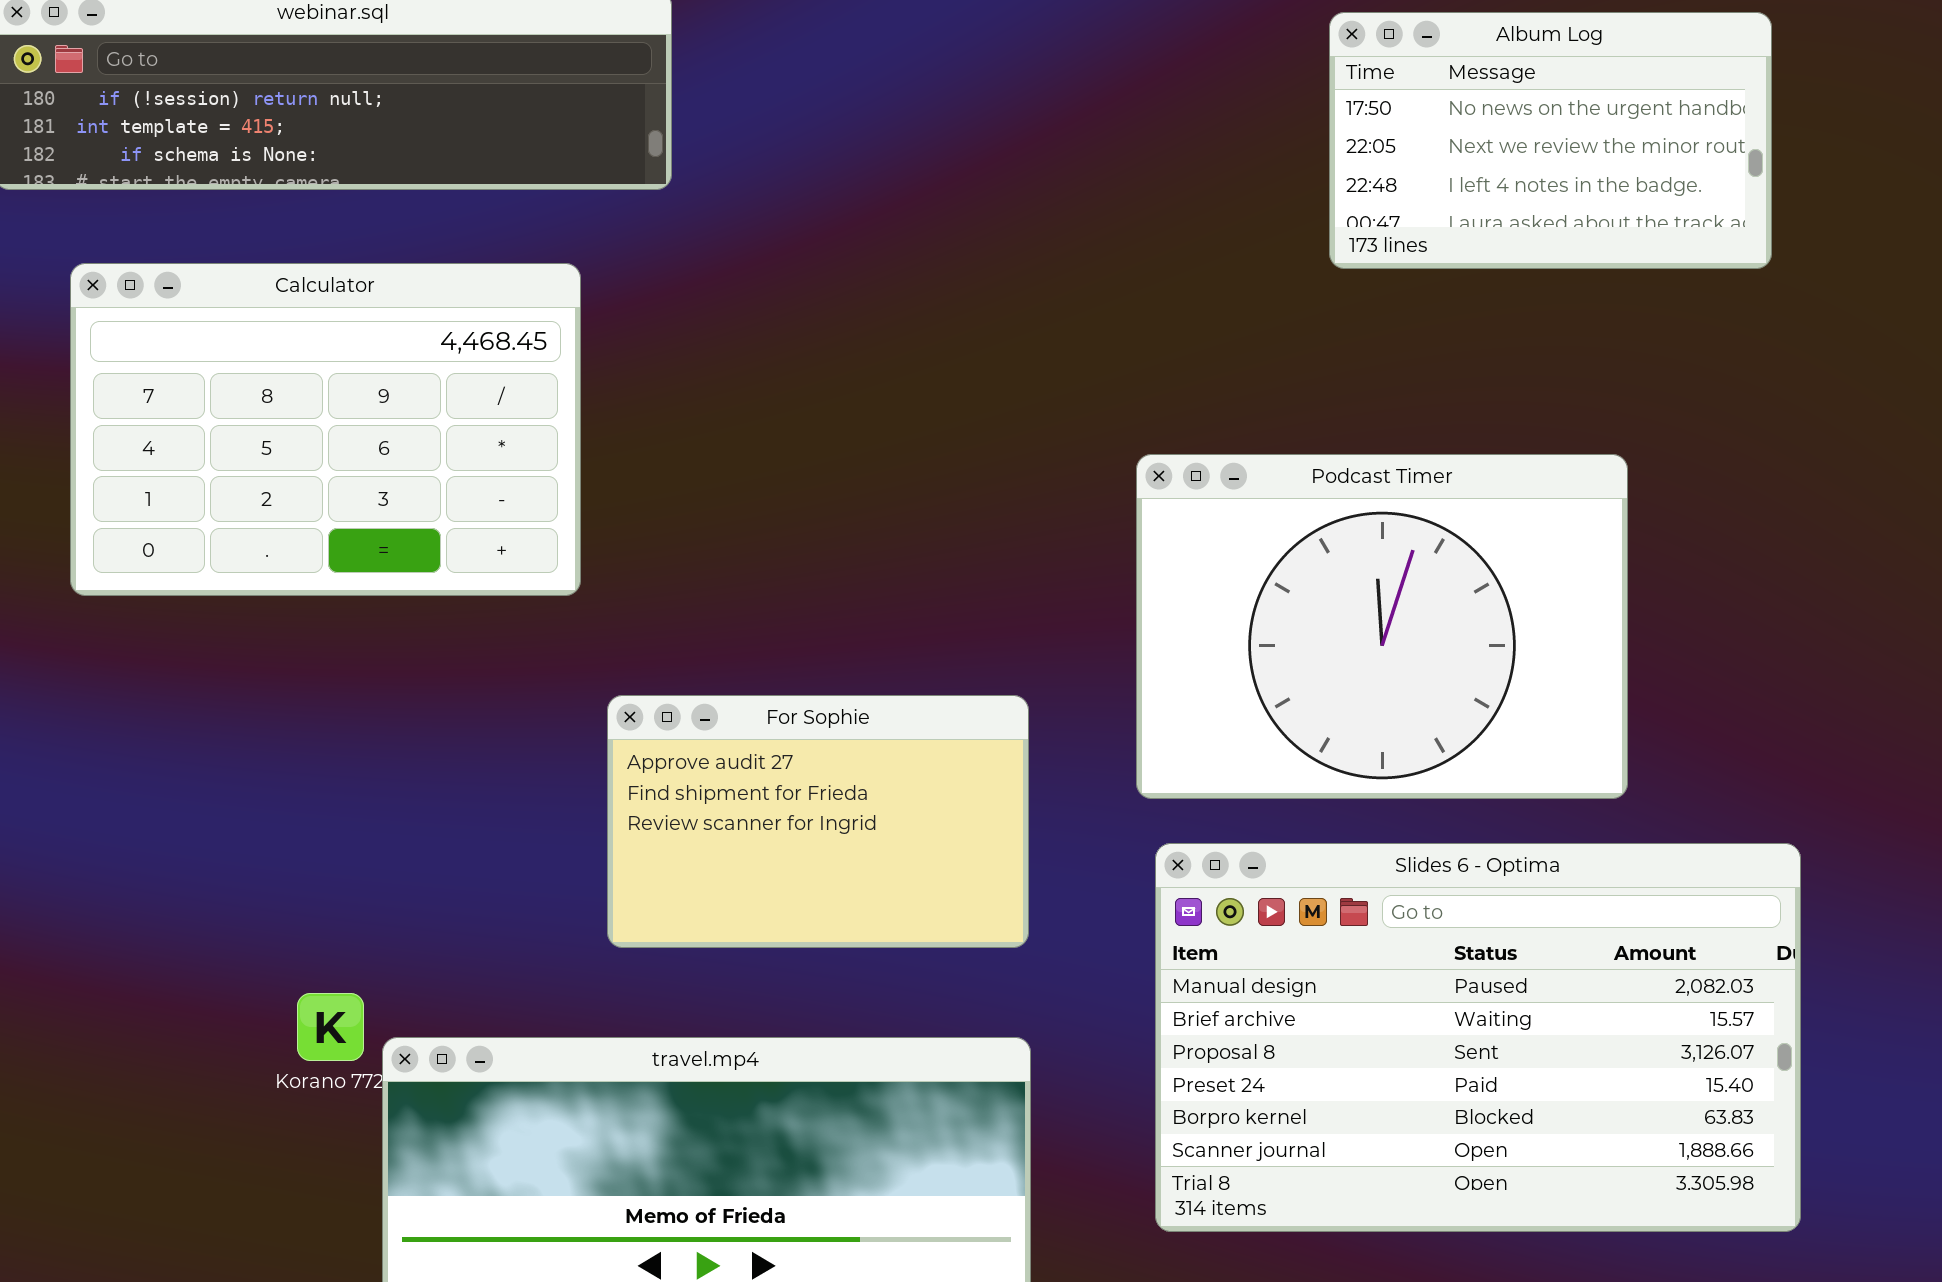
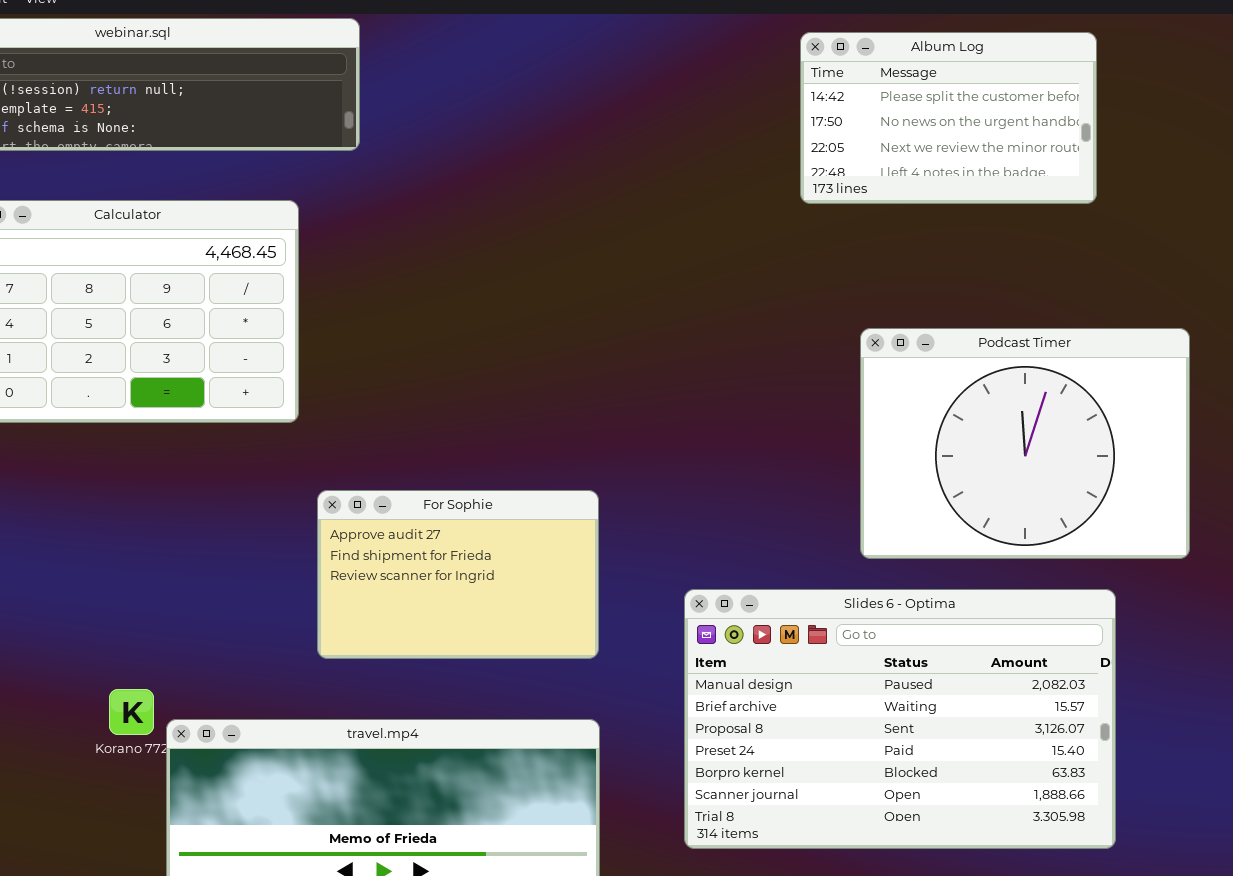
Album Log: [1329,12,1772,269] -> [800,32,1097,204], scrolled up 1 row
Podcast Timer: [1136,454,1628,799] -> [860,328,1190,559], moved

